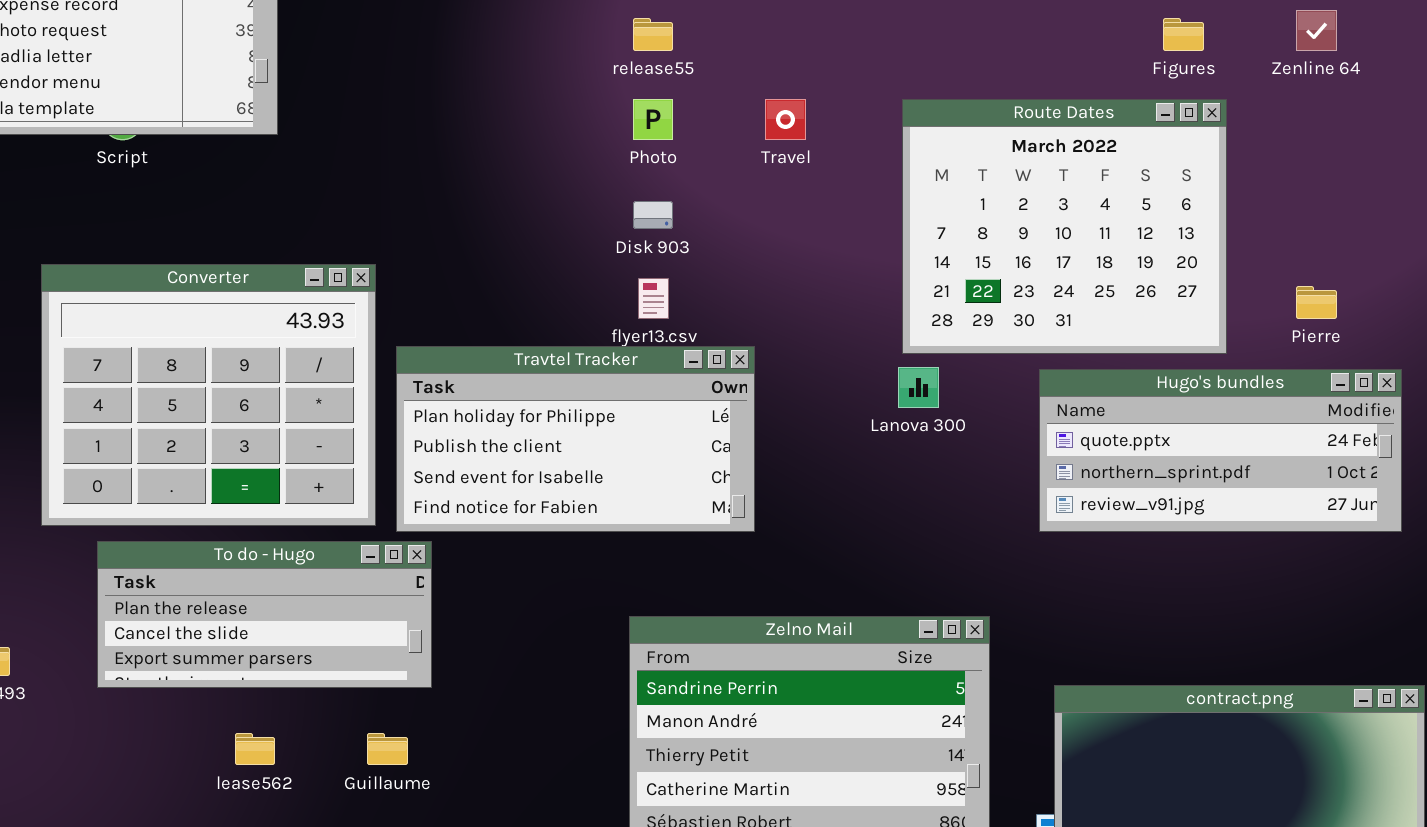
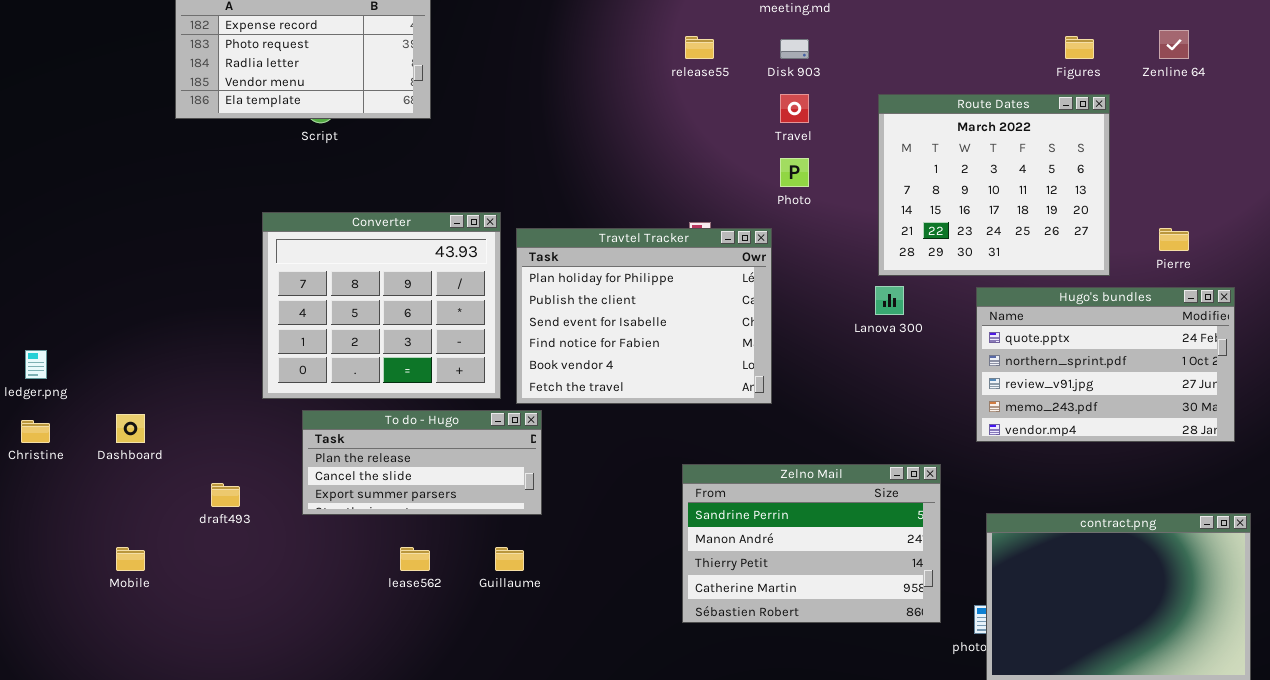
Photo: [633,99,673,140] -> [780,158,809,187], moved
Disk 903: [633,201,673,229] -> [780,39,809,59], moved
Travtel Tracker: [396,346,755,532] -> [516,228,772,404], resized
Hugo's bundles: [1039,369,1402,532] -> [976,287,1235,442], resized

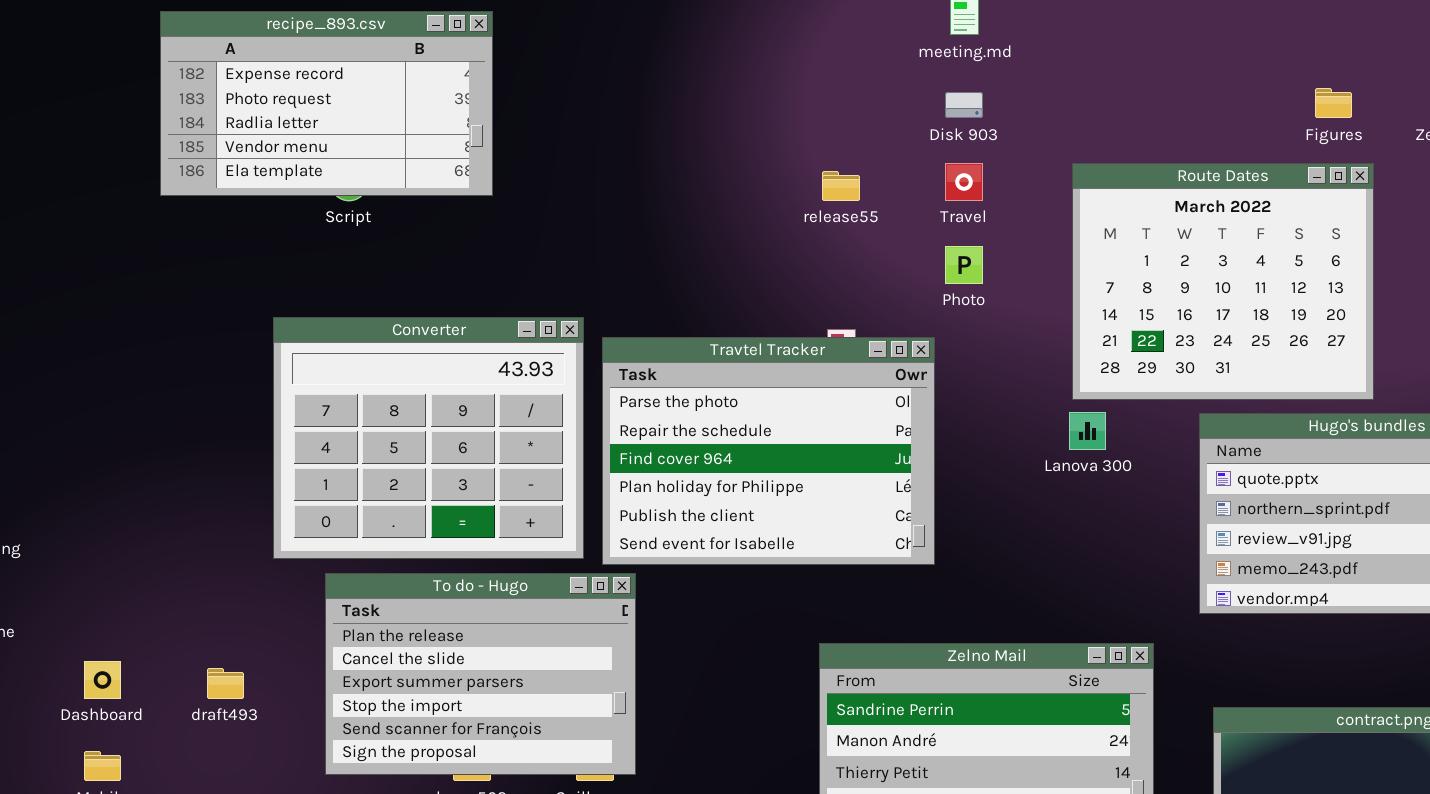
release55: [685,36,714,59] -> [822,171,860,201], moved
Travtel Tracker: [516,228,772,404] -> [602,337,935,565], scrolled up 3 rows
To do - Hugo: [302,410,542,515] -> [325,573,636,775], resized
Dashboard: [116,414,145,443] -> [84,661,121,699], moved

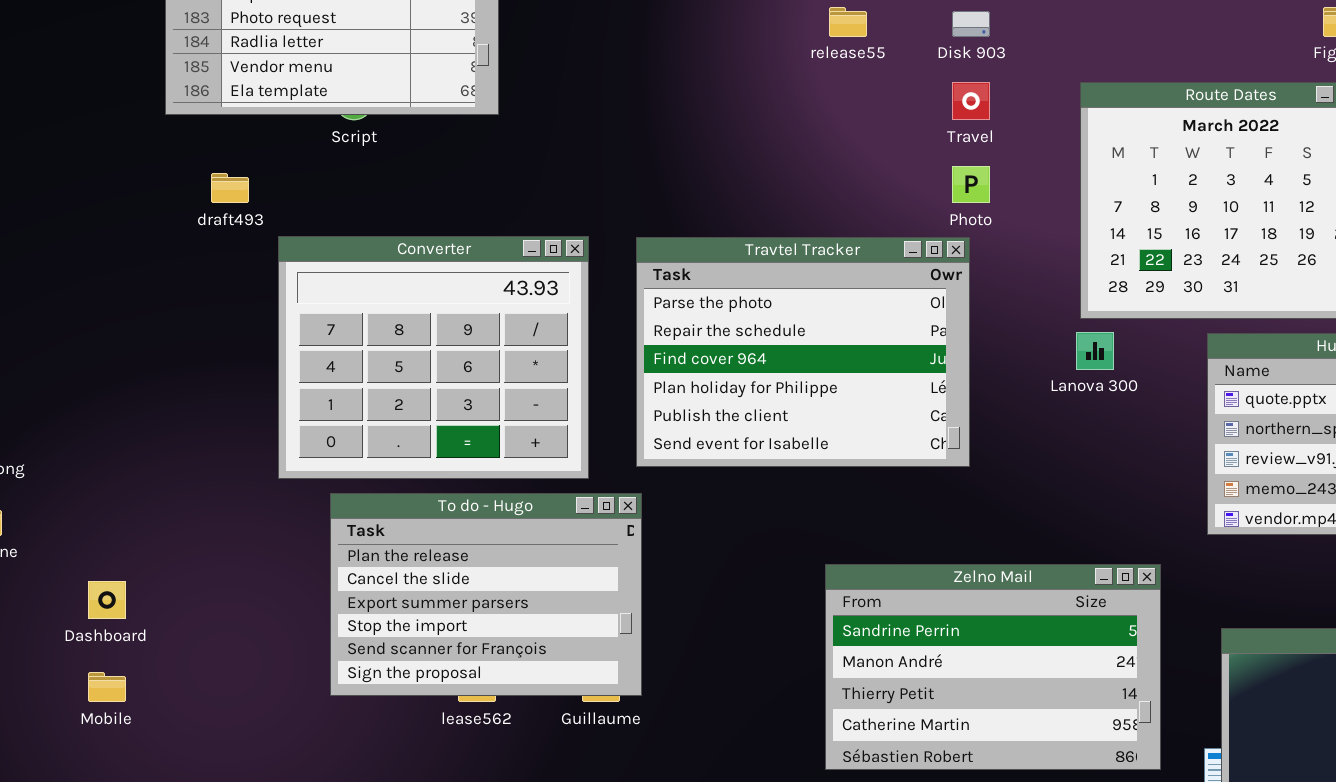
release55: [822,171,860,201] -> [829,7,867,37], moved
Travtel Tracker: [602,337,935,565] -> [636,237,970,467], moved
draft493: [207,668,244,699] -> [211,173,249,203], moved

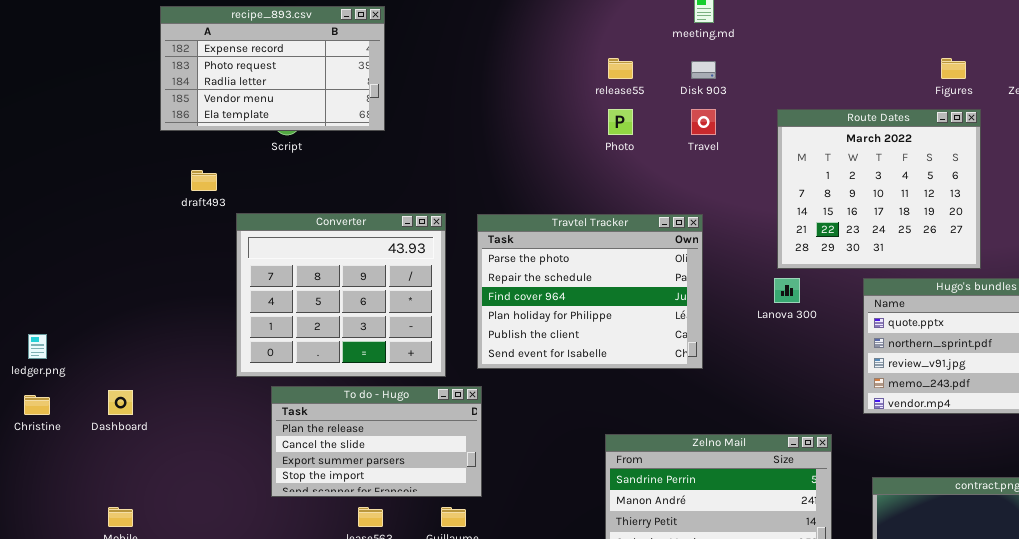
Photo: [952,166,990,203] -> [608,109,633,135], moved
To do - Hugo: [330,493,642,696] -> [271,386,482,497], resized
Dashboard: [88,581,126,619] -> [108,390,133,415], moved

